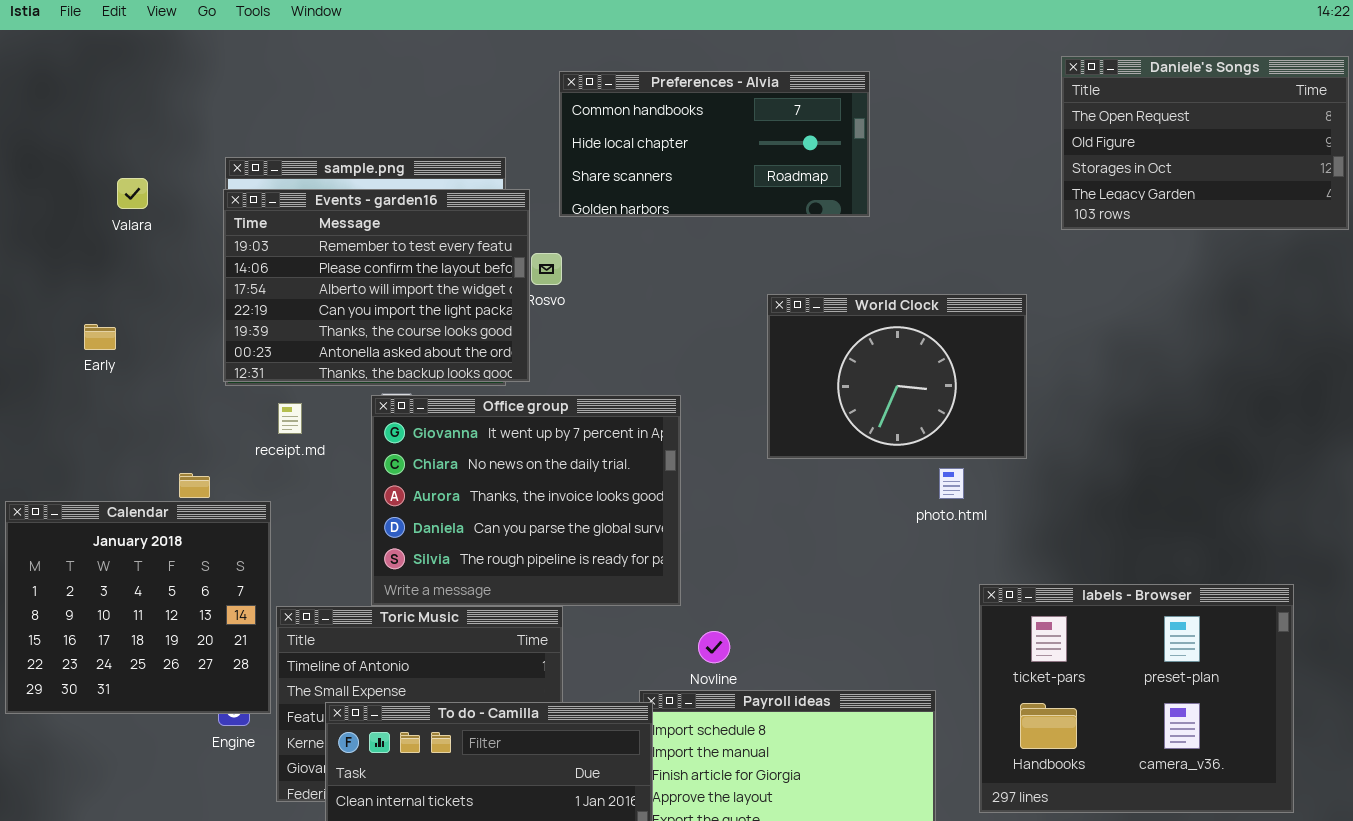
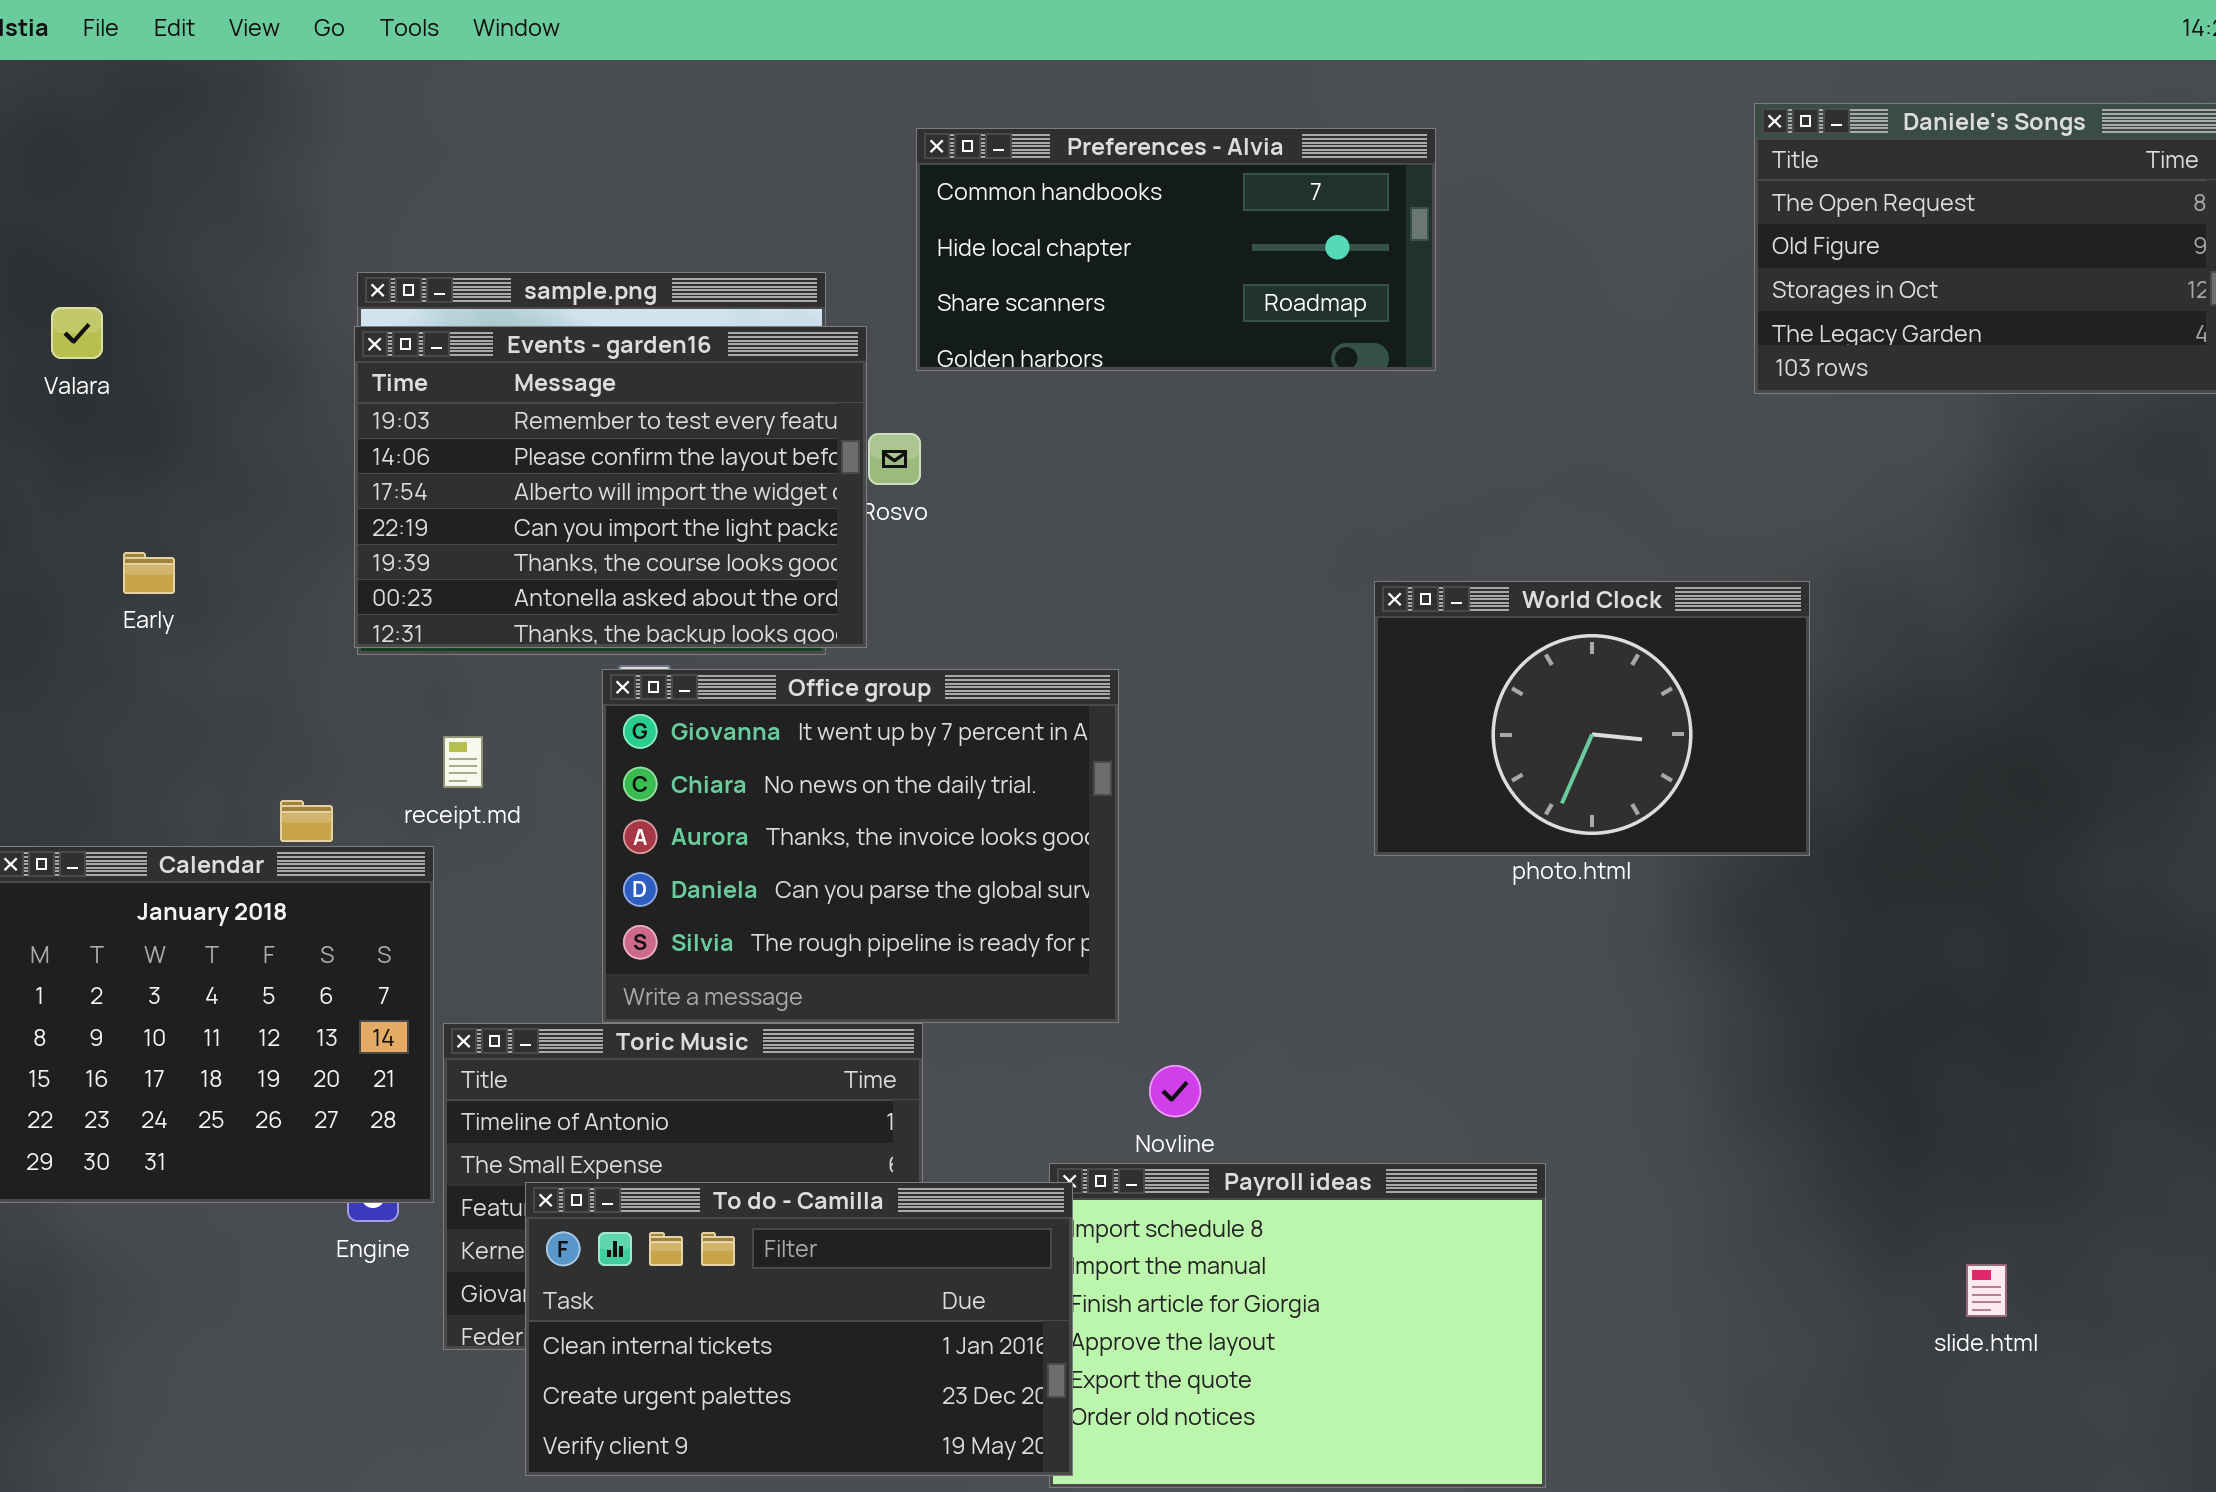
Valara: [117,178,148,209] -> [51,307,103,359], moved
World Clock: [767,294,1027,459] -> [1374,581,1810,856], moved
receipt.md: [278,403,302,434] -> [443,736,483,788], moved
labels - Browser: [979,584,1294,813] -> none, closed

